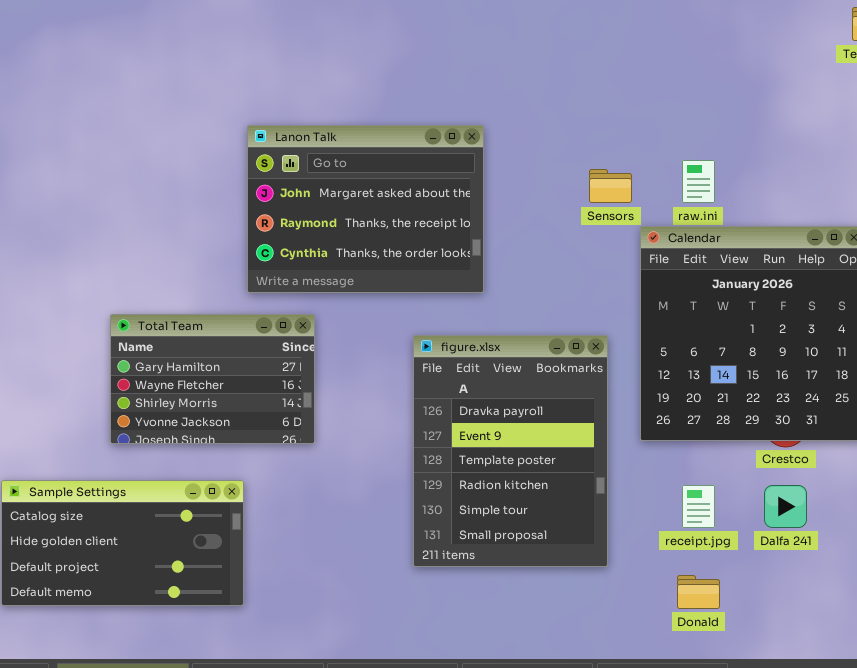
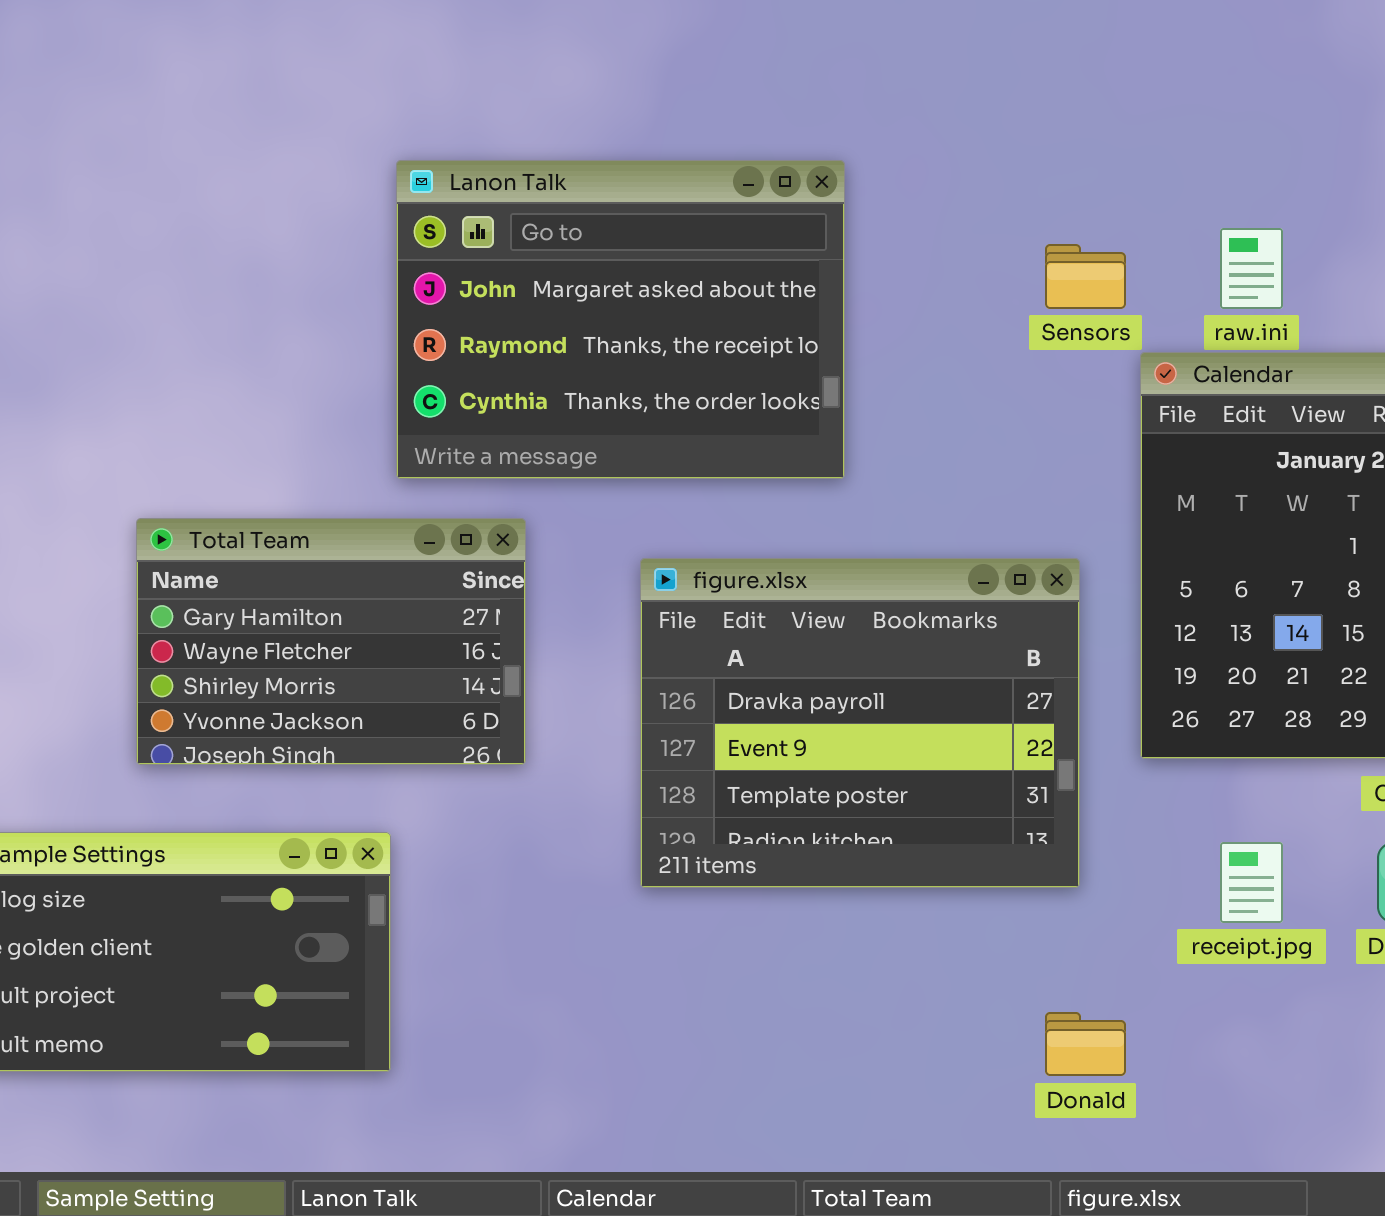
figure.xlsx: [413,335,608,567] -> [640,558,1080,888], resized
Donald: [677,575,720,609] -> [1045,1012,1126,1076], moved

